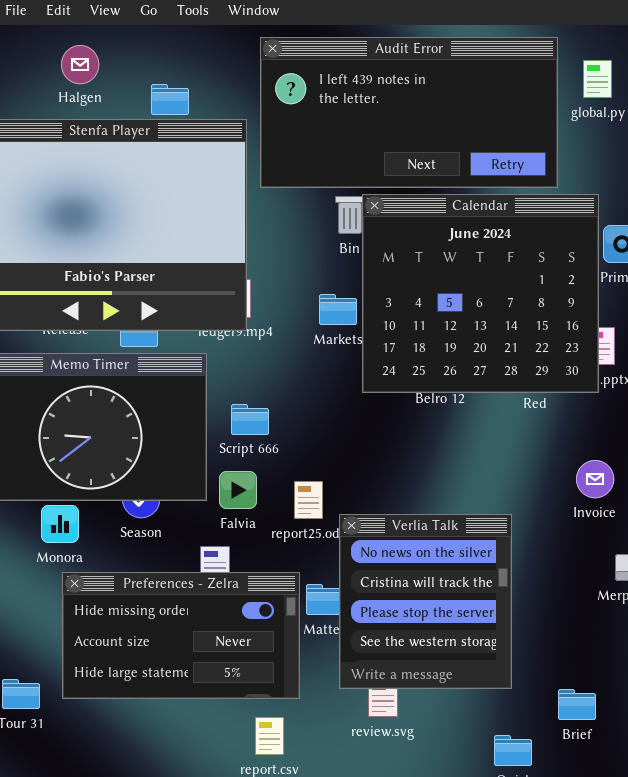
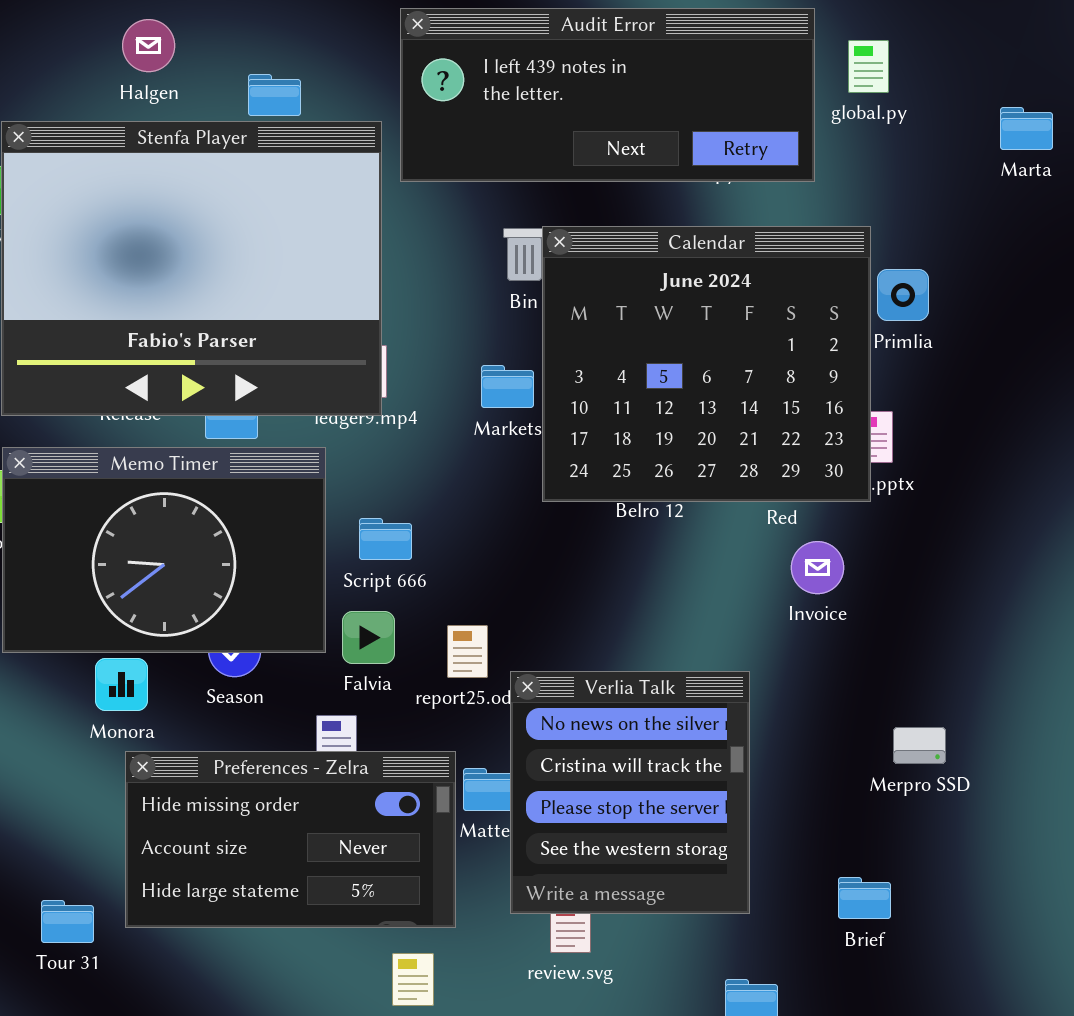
Audit Error: [260,37,558,188] -> [400,8,815,182], resized
Invoice: [576,460,614,498] -> [791,541,844,594], moved
Brief: [558,689,596,720] -> [838,877,891,919], moved

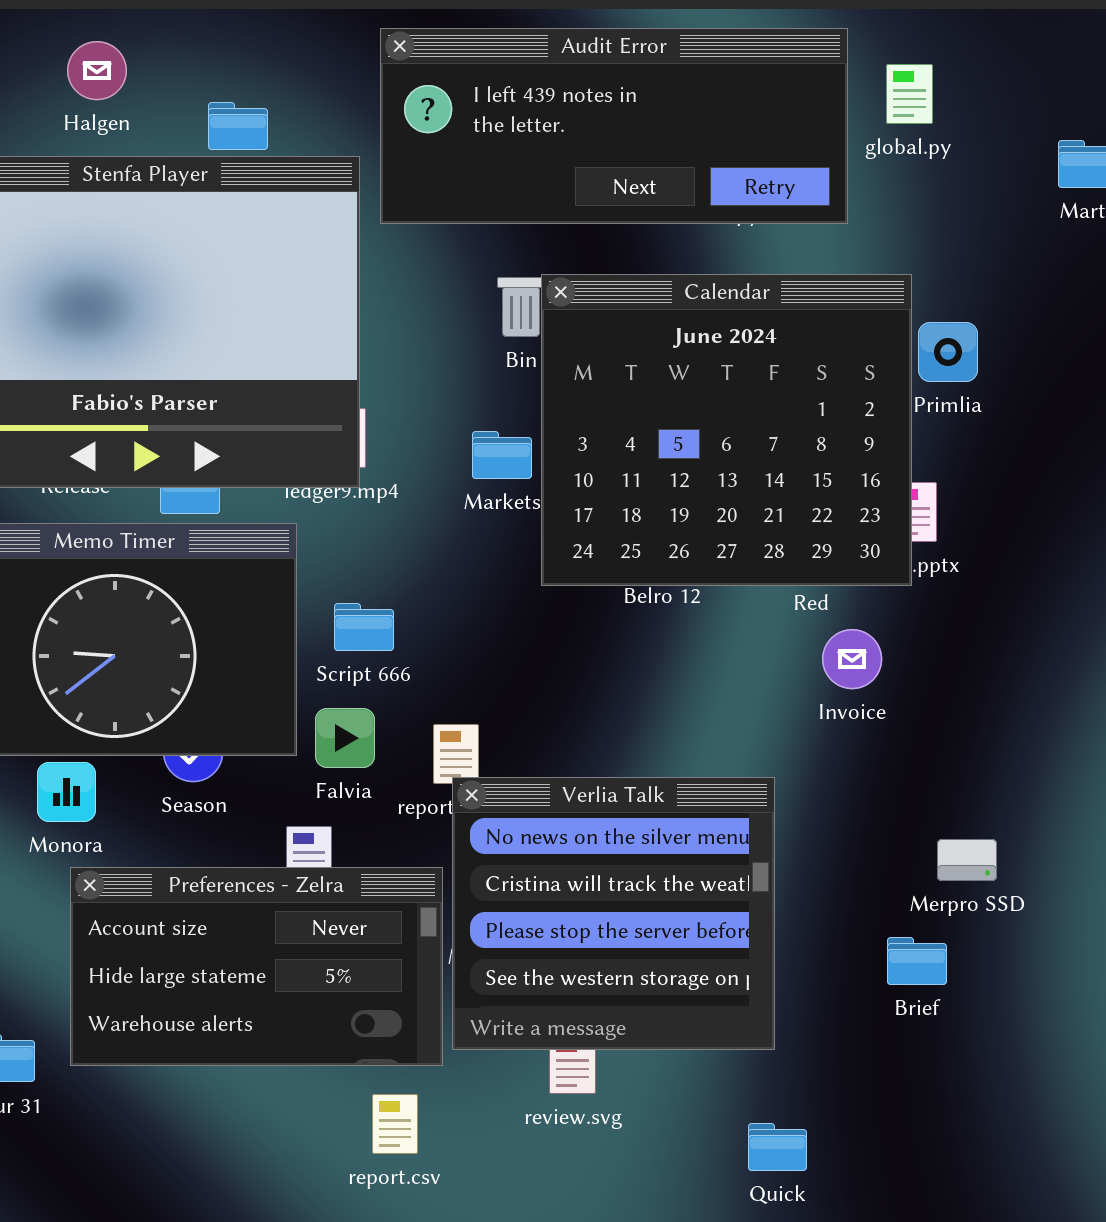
Verlia Talk: [510,671,750,914] -> [452,777,775,1050], resized
Preferences - Zelra: [125,751,456,928] -> [70,867,443,1066], scrolled down 1 row
Brief: [838,877,891,919] -> [887,937,947,985], moved

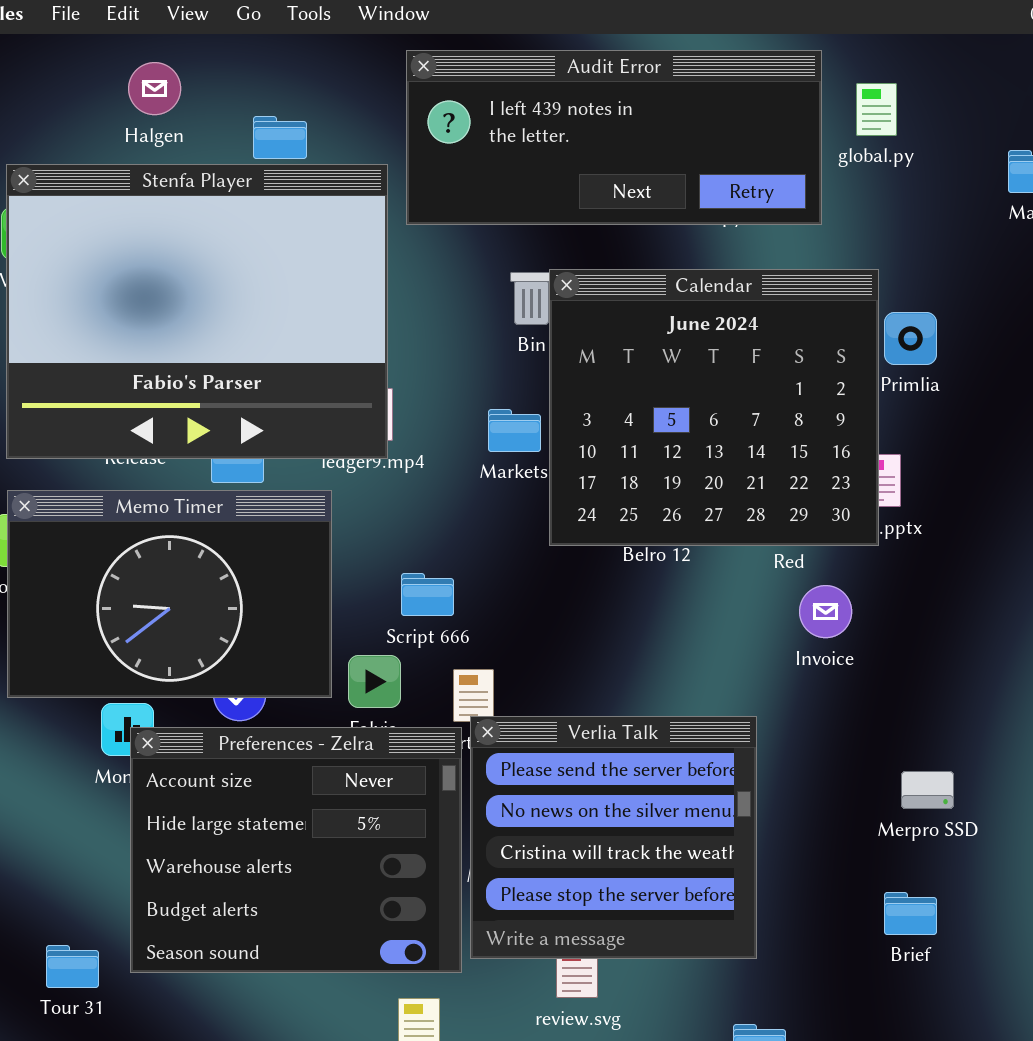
Script 666: [334,603,394,651] -> [401,573,454,616], moved
Verlia Talk: [452,777,775,1050] -> [470,716,757,959], scrolled up 1 row
Preferences - Zelra: [70,867,443,1066] -> [130,727,462,973], resized
Brief: [887,937,947,985] -> [884,892,937,935], moved

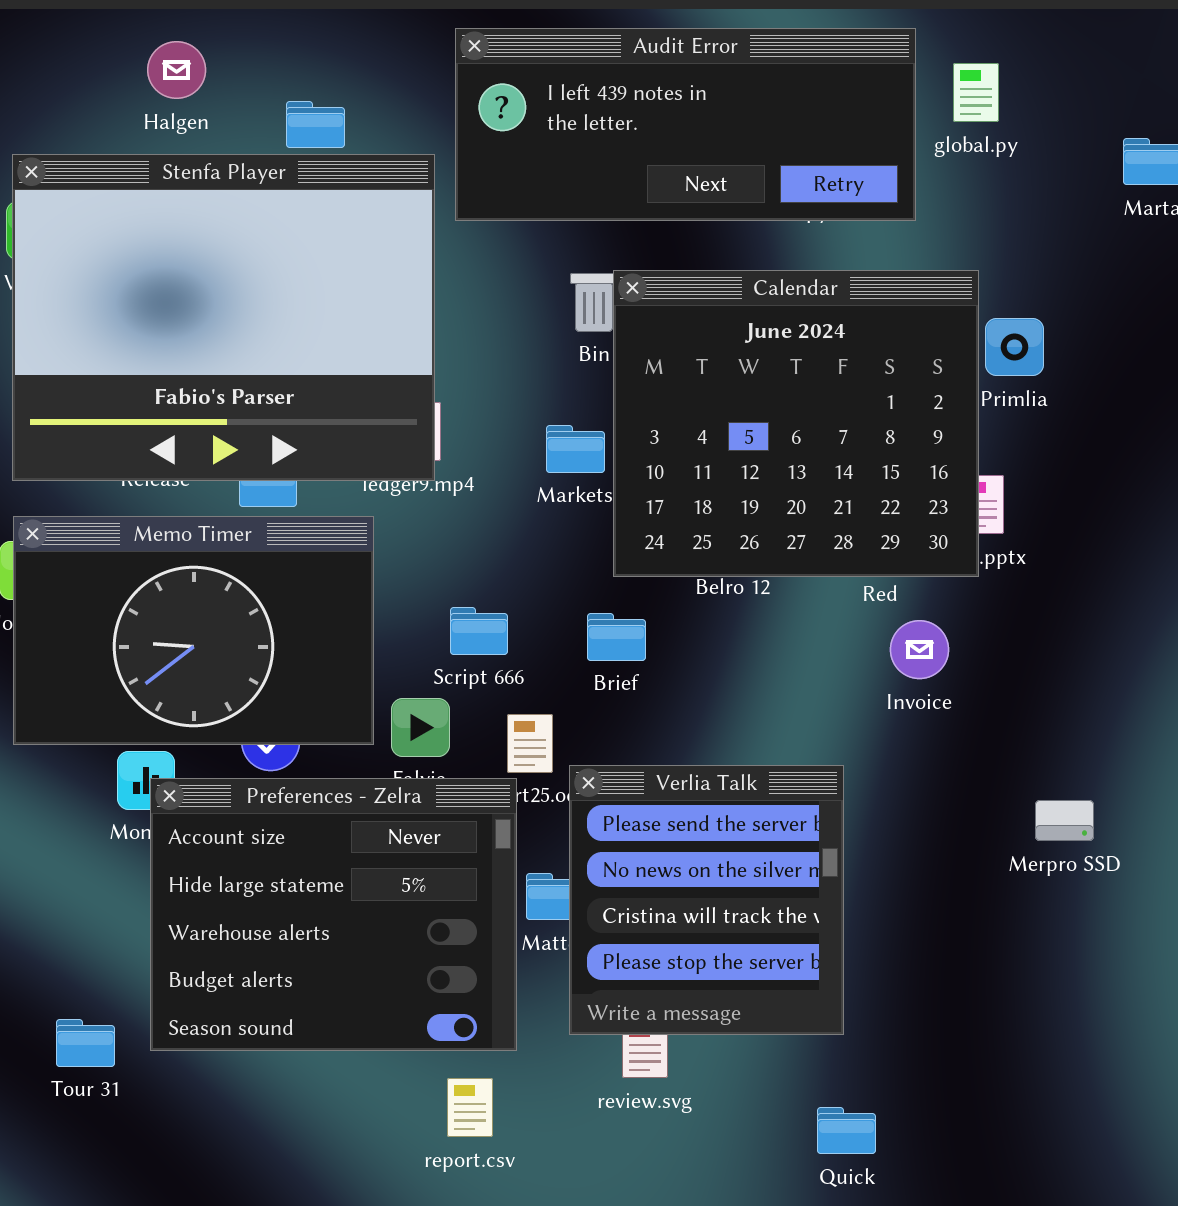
Verlia Talk: [470,716,757,959] -> [569,765,844,1035], resized
Merpro SSD: [901,771,954,809] -> [1035,800,1094,841], moved
Brief: [884,892,937,935] -> [587,613,646,661], moved

